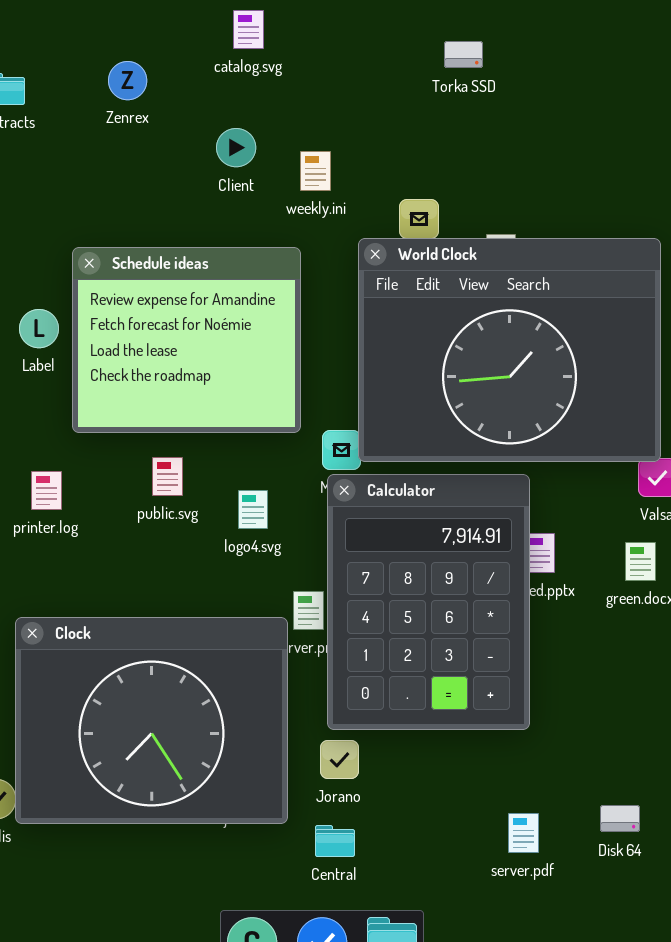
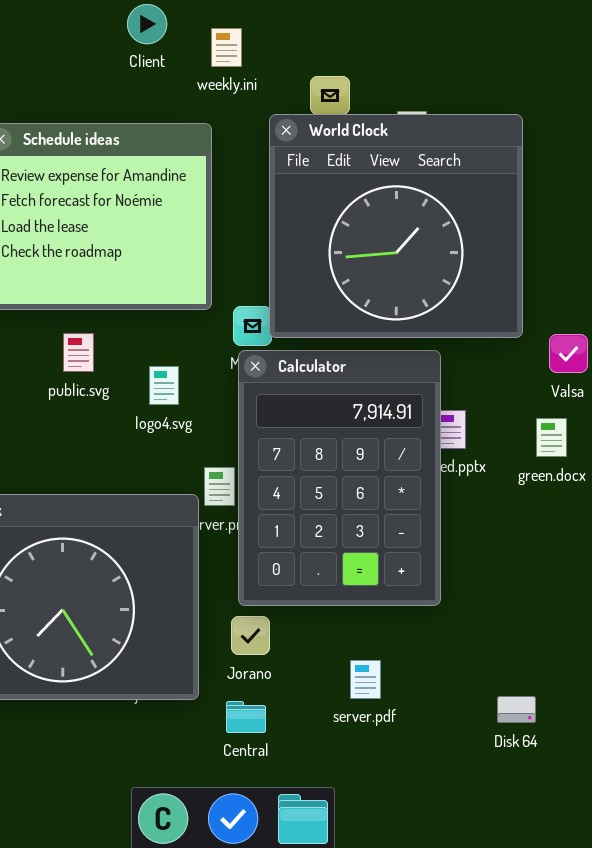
World Clock: [358,238,661,462] -> [269,114,523,338], resized
Disk 64: [600,805,640,832] -> [497,696,536,723], moved
server.pdf: [508,813,539,853] -> [350,660,381,699], moved

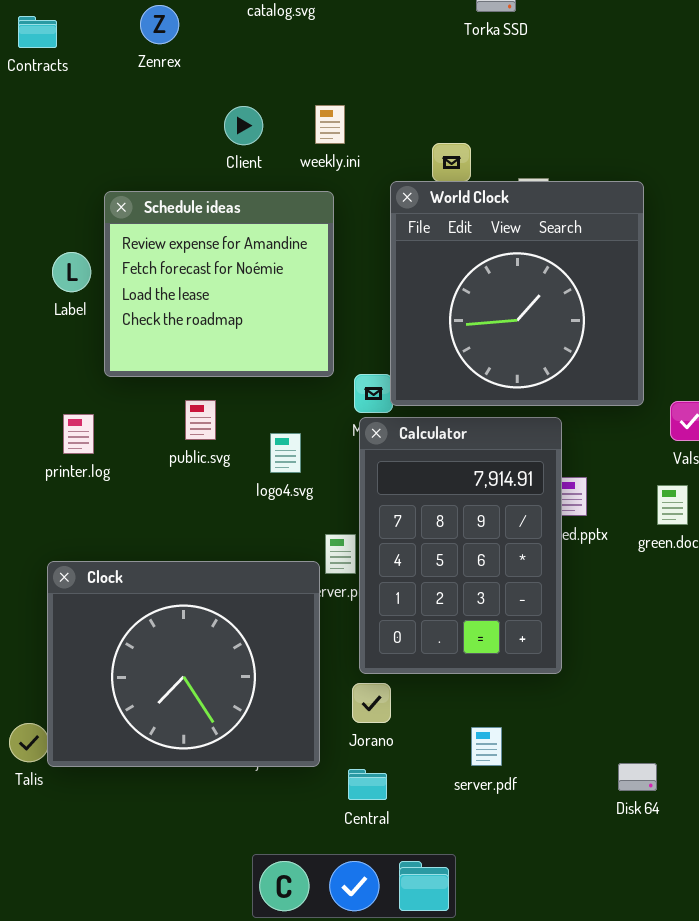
Client: [127,4,167,44] -> [224,106,263,145], moved
weekly.ini: [211,28,242,67] -> [315,105,345,144], moved

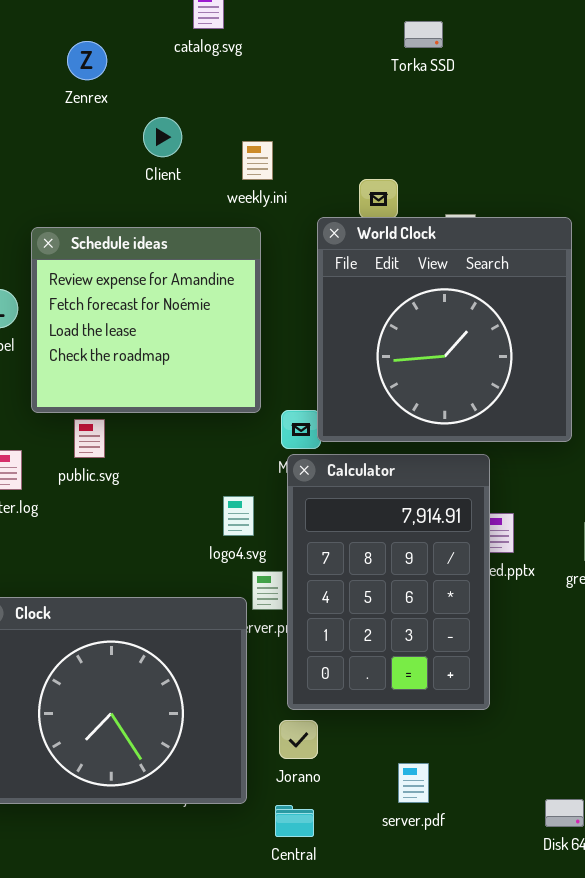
Client: [224,106,263,145] -> [143,117,182,157], moved
public.svg: [185,400,216,440] -> [74,419,105,458], moved
logo4.svg: [270,433,301,473] -> [223,496,254,536], moved

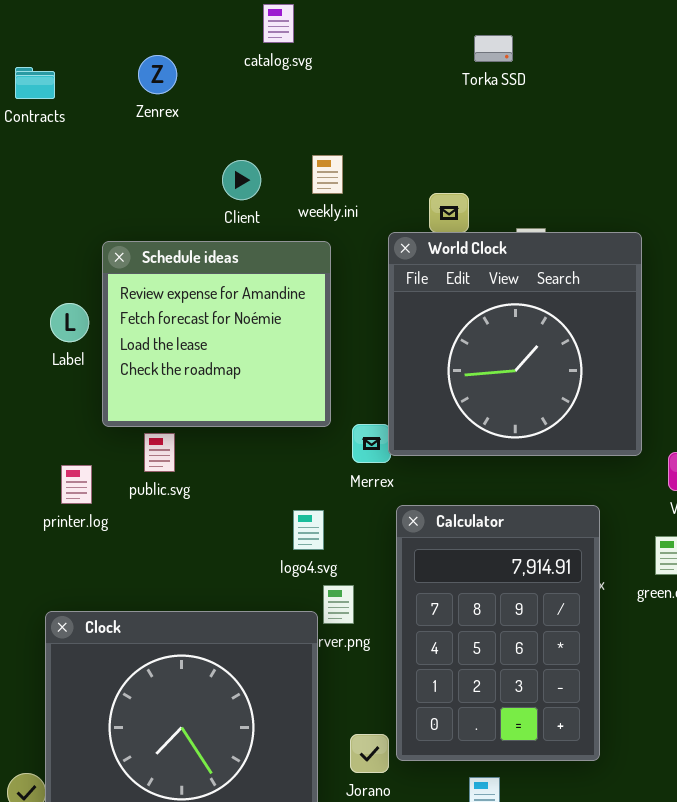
Client: [143,117,182,157] -> [222,160,261,200], moved
Calculator: [287,454,490,710] -> [396,505,600,761], moved

